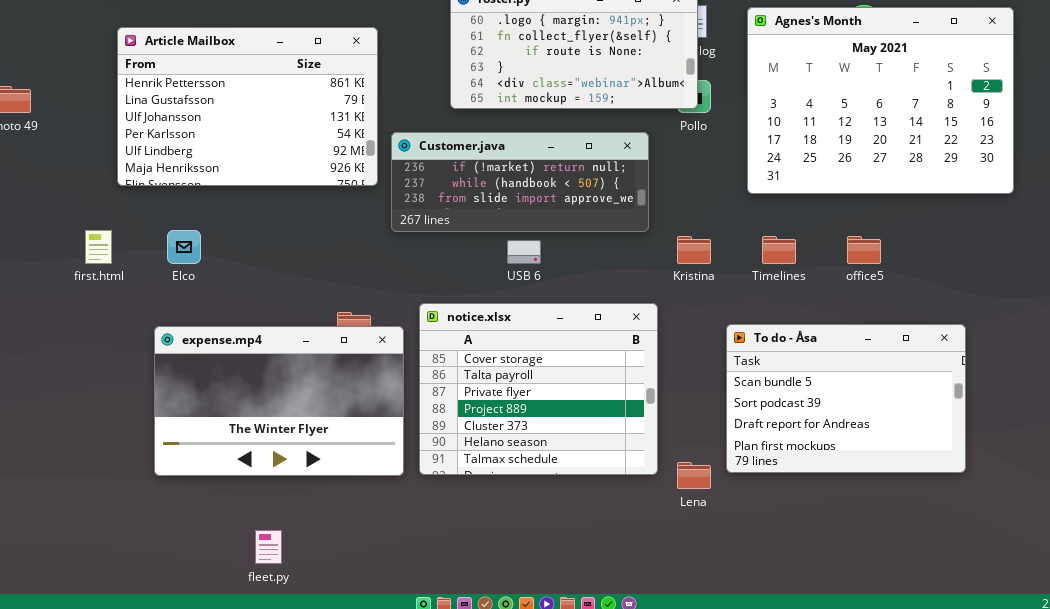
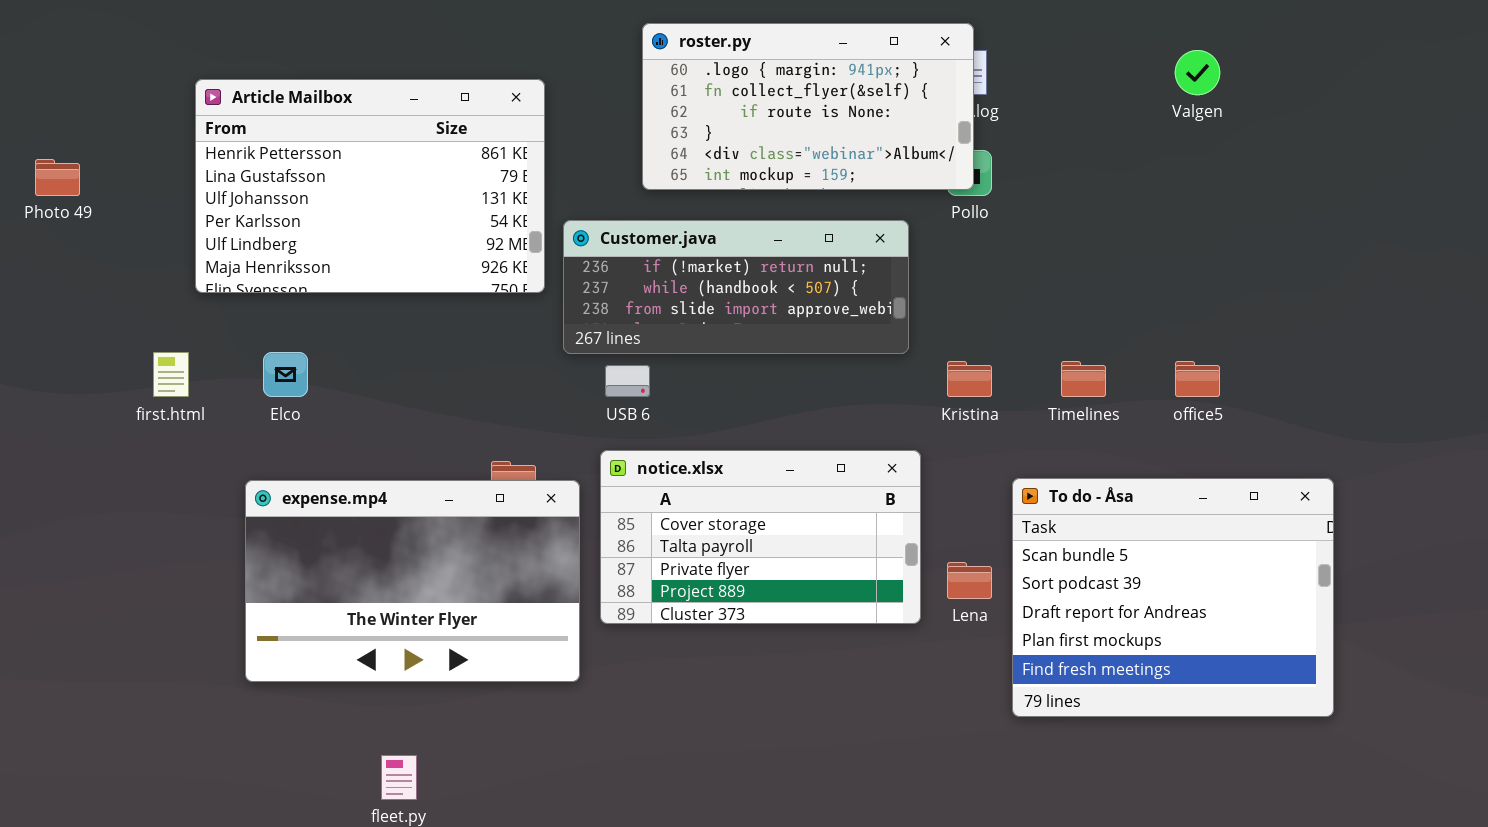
Agnes's Month: [747,7,1014,194] -> none, closed
USB 6: [507,240,541,264] -> [605,365,650,397], moved
notice.xlsx: [419,303,658,475] -> [600,450,921,624], resized
To do - Åsa: [726,324,966,473] -> [1012,478,1334,717], resized
Lena: [677,462,711,489] -> [947,562,992,599], moved

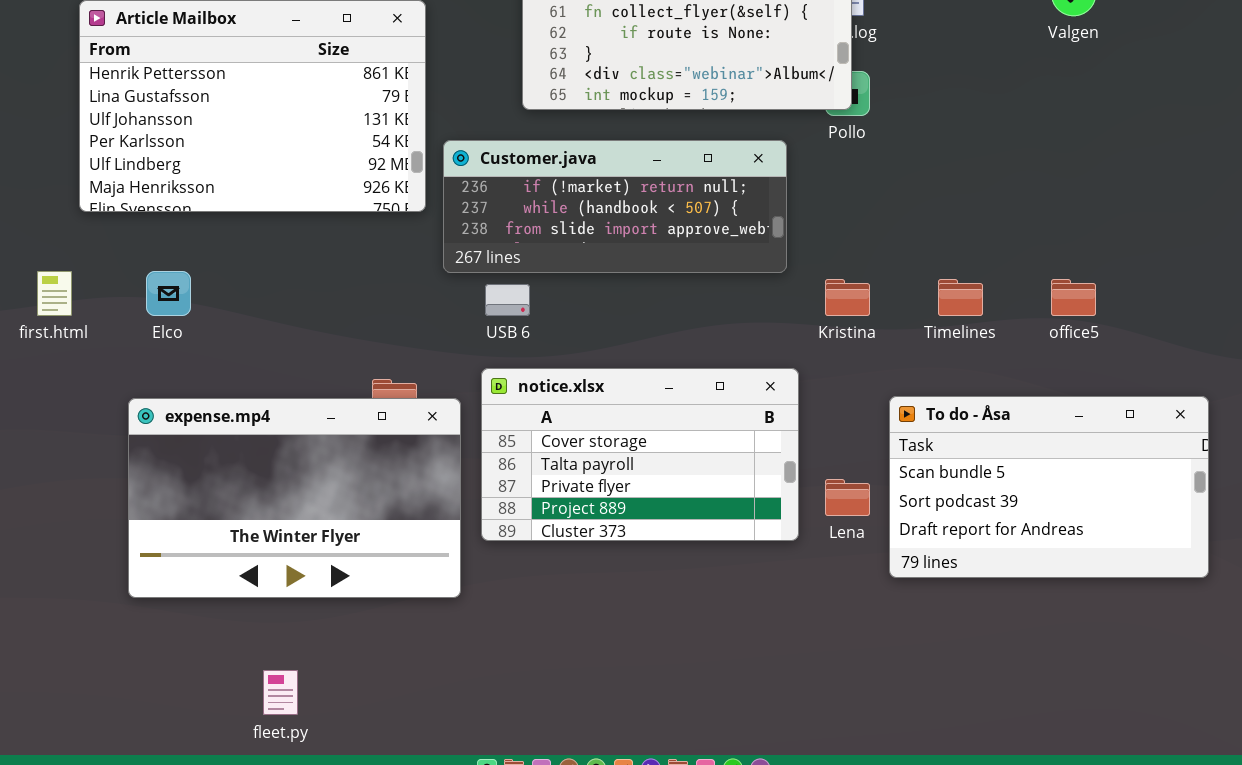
To do - Åsa: [1012,478,1334,717] -> [889,396,1209,578], resized

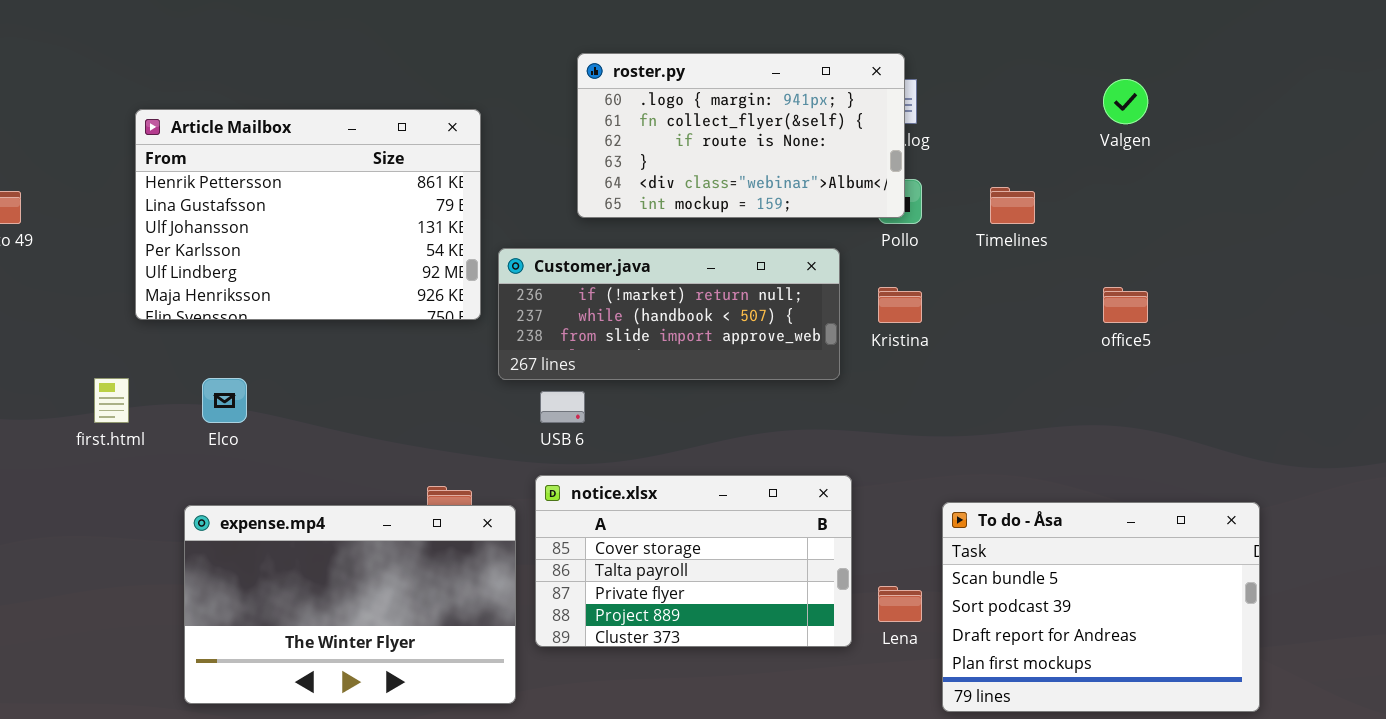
Kristina: [825,279,870,316] -> [878,287,922,323], moved
Timelines: [938,279,983,316] -> [990,187,1035,224], moved
office5: [1051,279,1096,316] -> [1103,287,1148,323], moved
To do - Åsa: [889,396,1209,578] -> [942,502,1260,712], resized

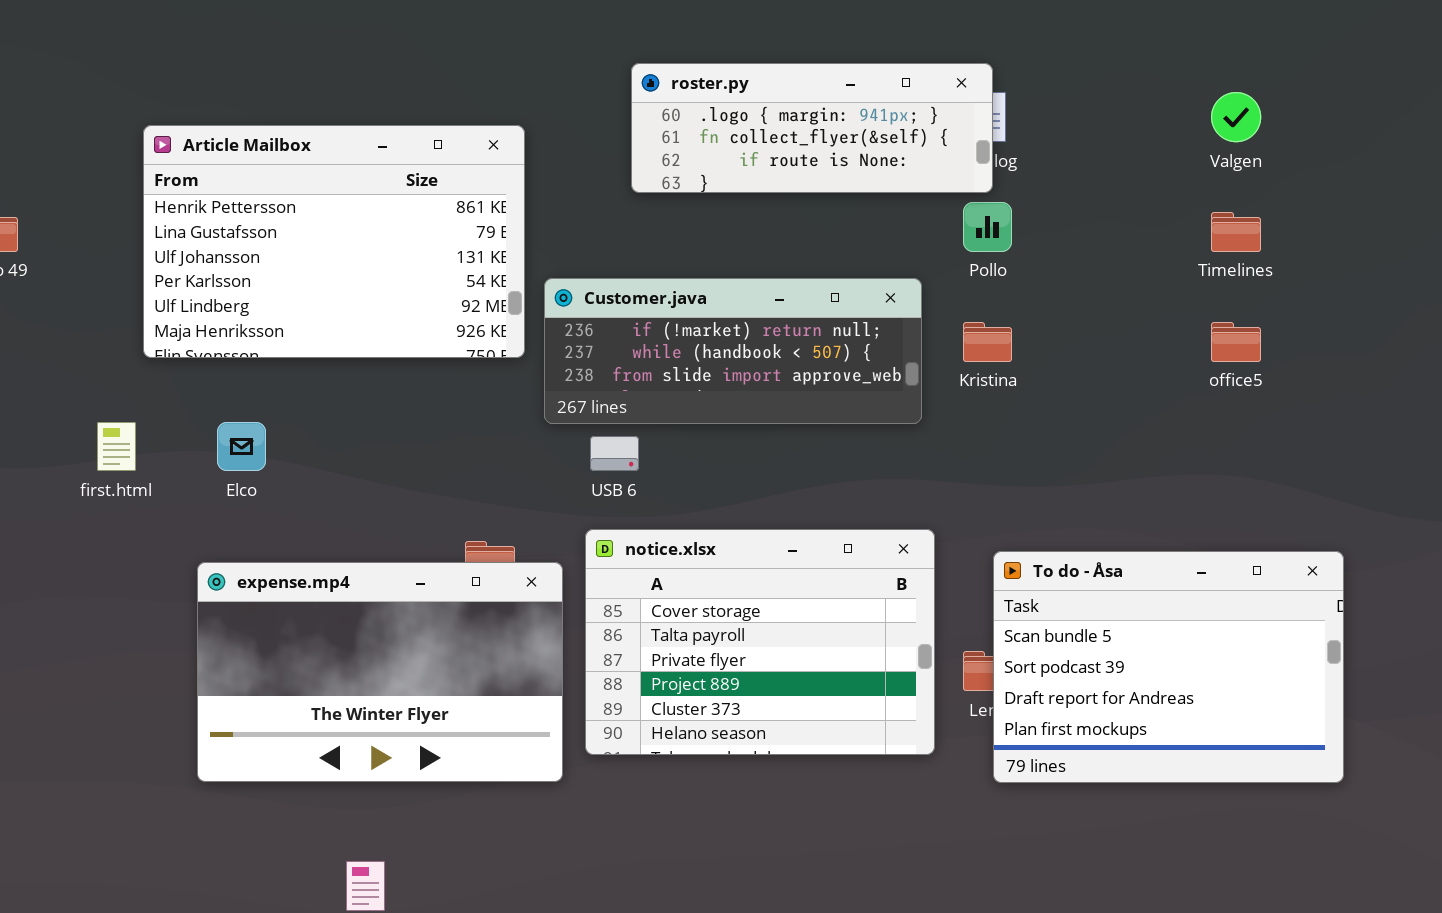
roster.py: [577,53,905,218] -> [631,63,993,193], resized
Timelines: [990,187,1035,224] -> [1211,212,1261,252], moved
notice.xlsx: [535,475,852,647] -> [585,529,935,755], resized
To do - Åsa: [942,502,1260,712] -> [993,551,1344,783], moved

